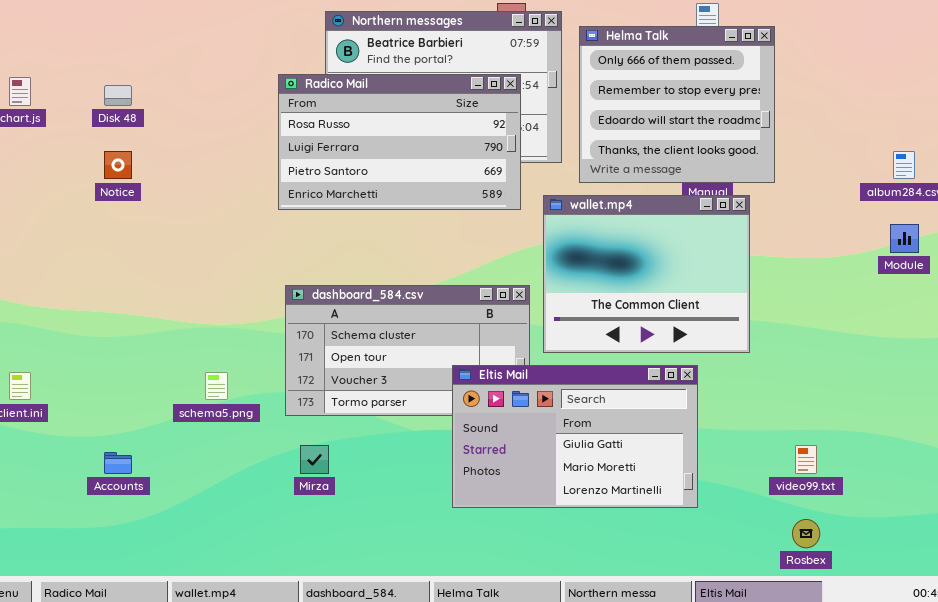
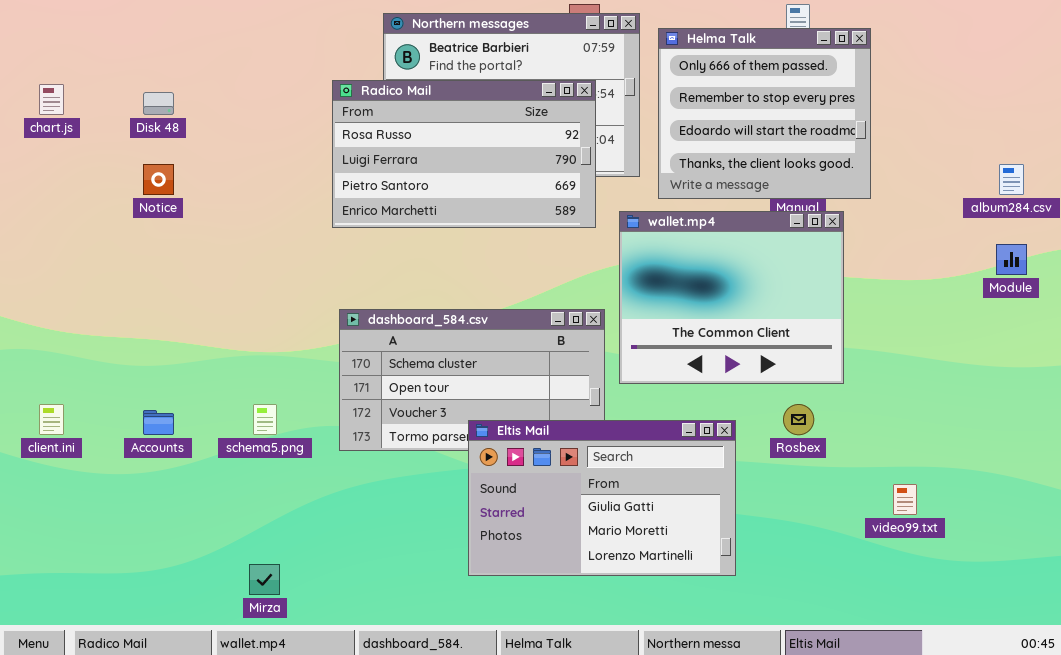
Eltis Mail: [452,365,698,508] -> [468,420,736,576], moved
Mirza: [300,445,329,474] -> [249,564,280,595], moved
Accounts: [104,452,132,474] -> [143,410,174,435], moved
Rosbex: [792,519,820,548] -> [783,404,814,435], moved

